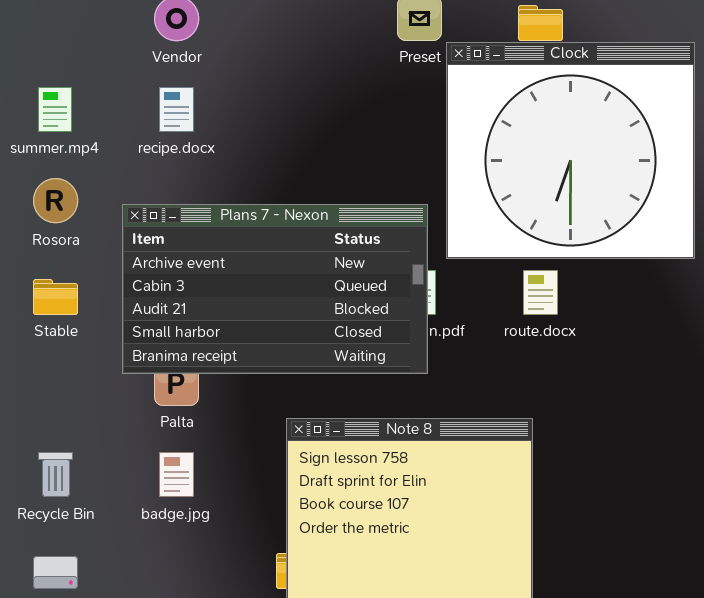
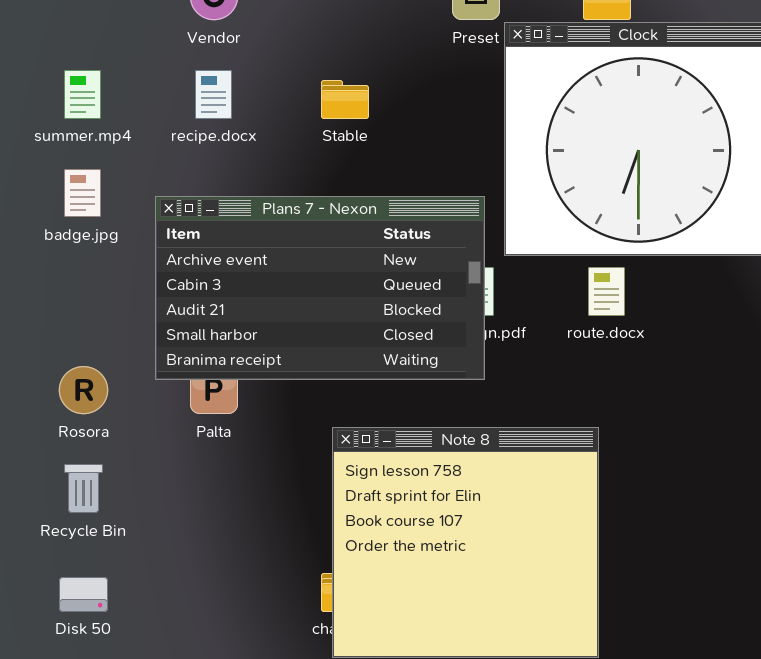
Rosora: [33,178,78,223] -> [59,366,108,414], moved
Stable: [33,279,78,315] -> [321,80,369,119], moved
badge.jpg: [159,452,194,497] -> [64,169,101,217], moved

